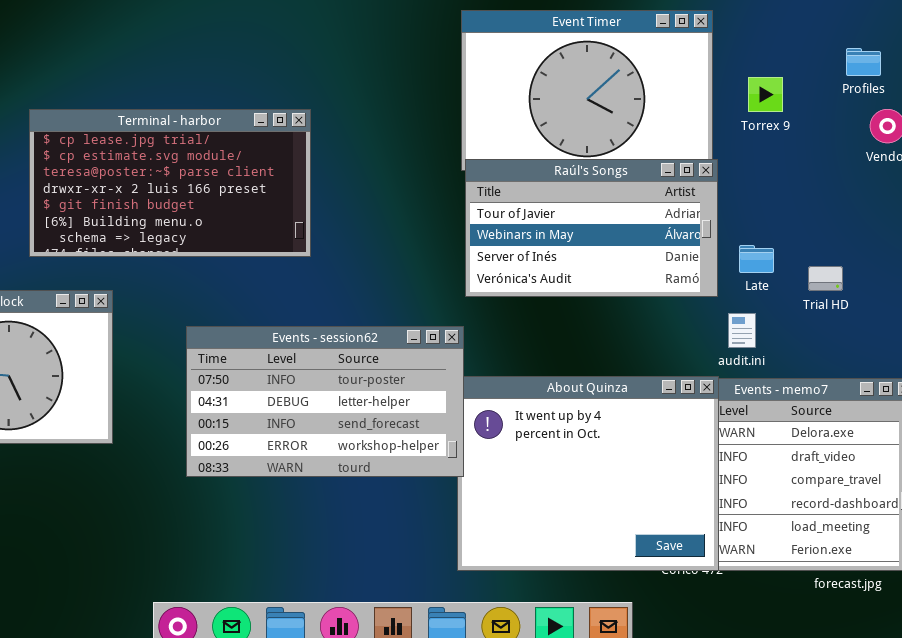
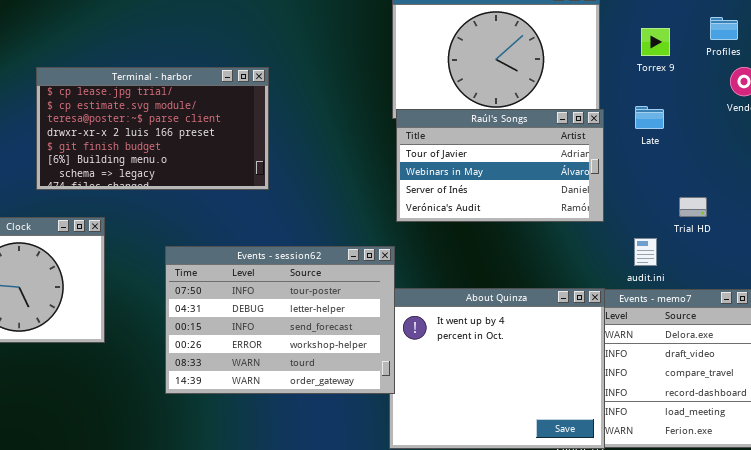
Torrex 9: [748,77,783,112] -> [641,28,670,56], moved
Late: [739,245,774,273] -> [635,106,664,129], moved
audit.ini: [728,313,756,348] -> [634,238,657,266], moved
Events - session62: [186,326,464,477] -> [165,246,395,394], resized

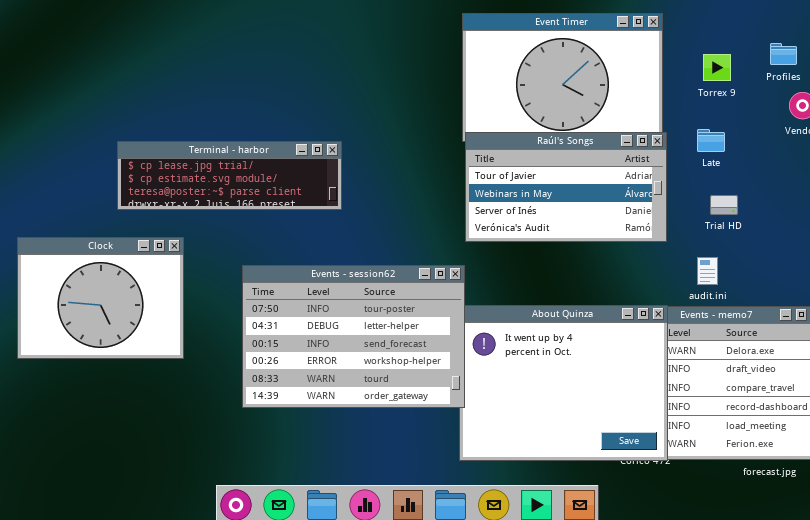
Terminal - harbor: [36,67,269,190] -> [117,141,342,210], resized
Trial HD: [679,197,707,217] -> [710,195,738,215], moved

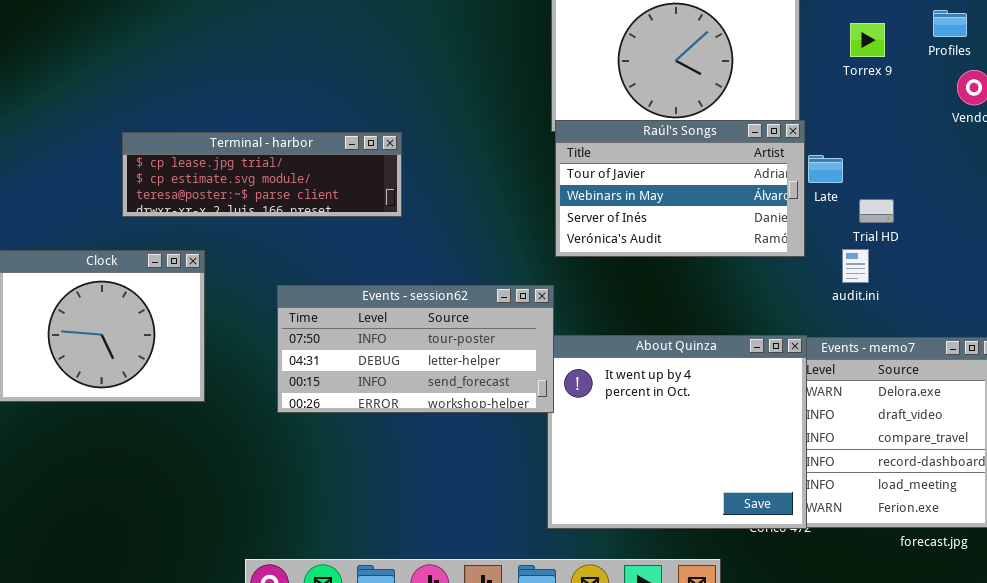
Late: [697,129,725,152] -> [808,155,843,183], moved
audit.ini: [697,257,718,285] -> [842,249,869,283], moved
Events - session62: [242,265,465,408] -> [277,285,554,413], resized

